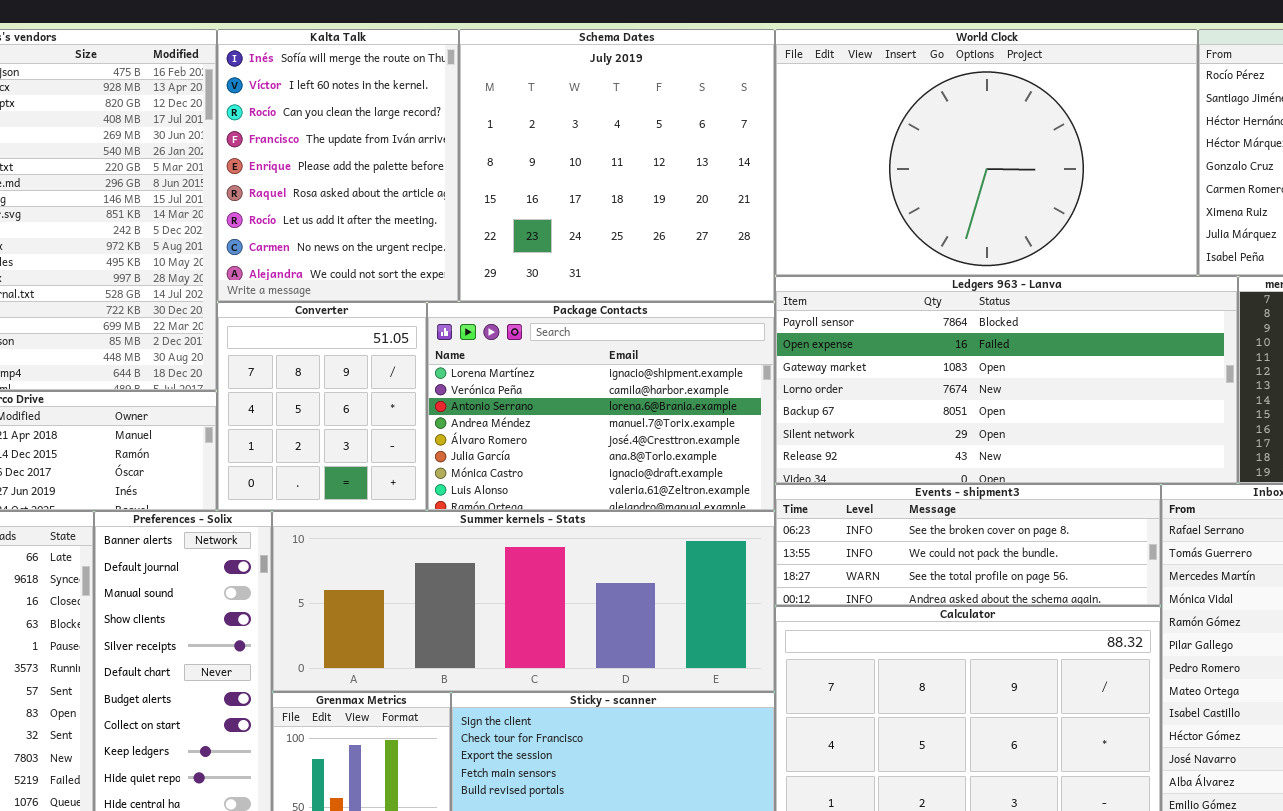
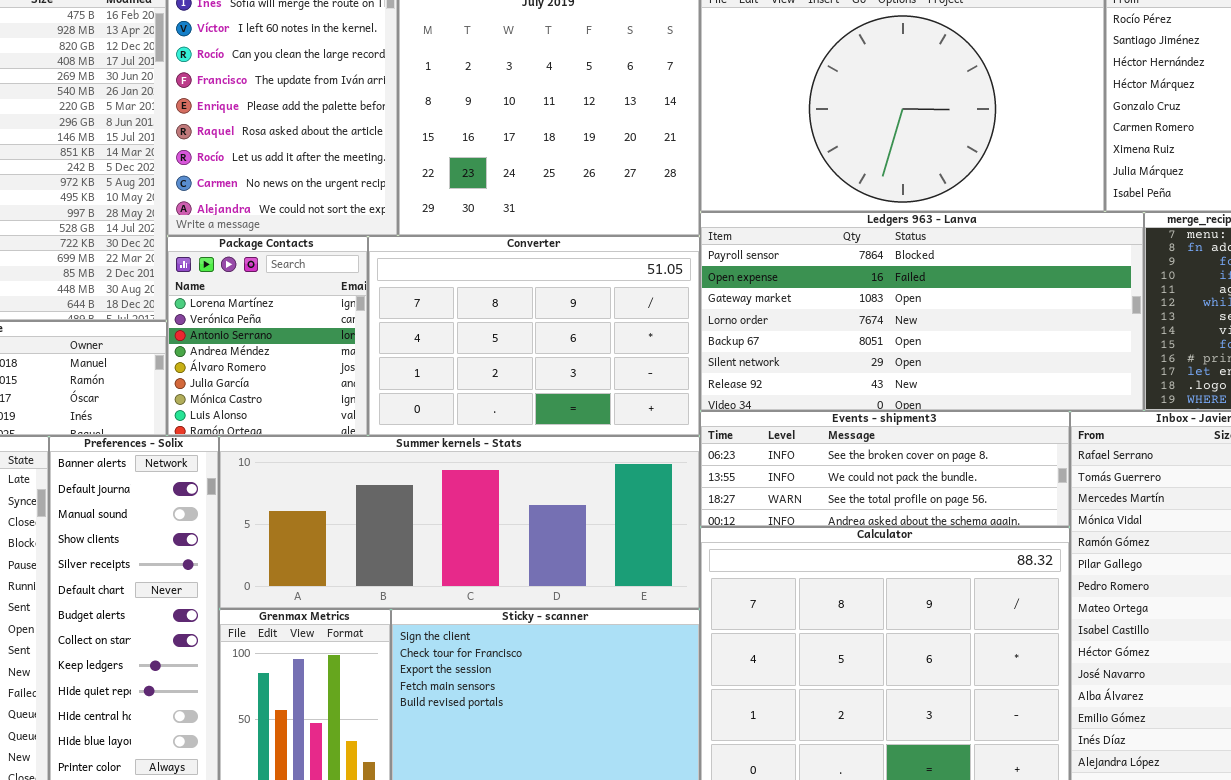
Converter: [217,302,427,511] -> [368,236,700,436], moved, resized
Package Contacts: [427,302,775,511] -> [167,236,368,436], moved, resized

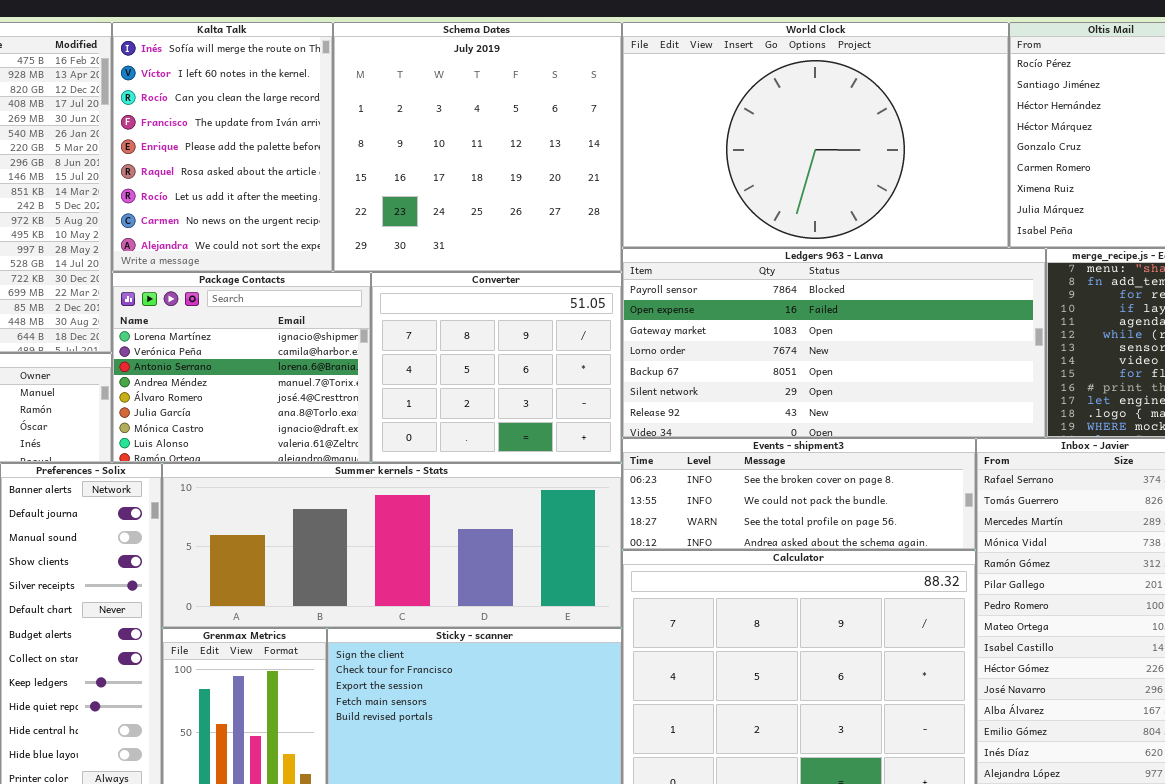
Package Contacts: [167,236,368,436] -> [112,272,371,463], resized
Converter: [368,236,700,436] -> [371,272,622,463], resized

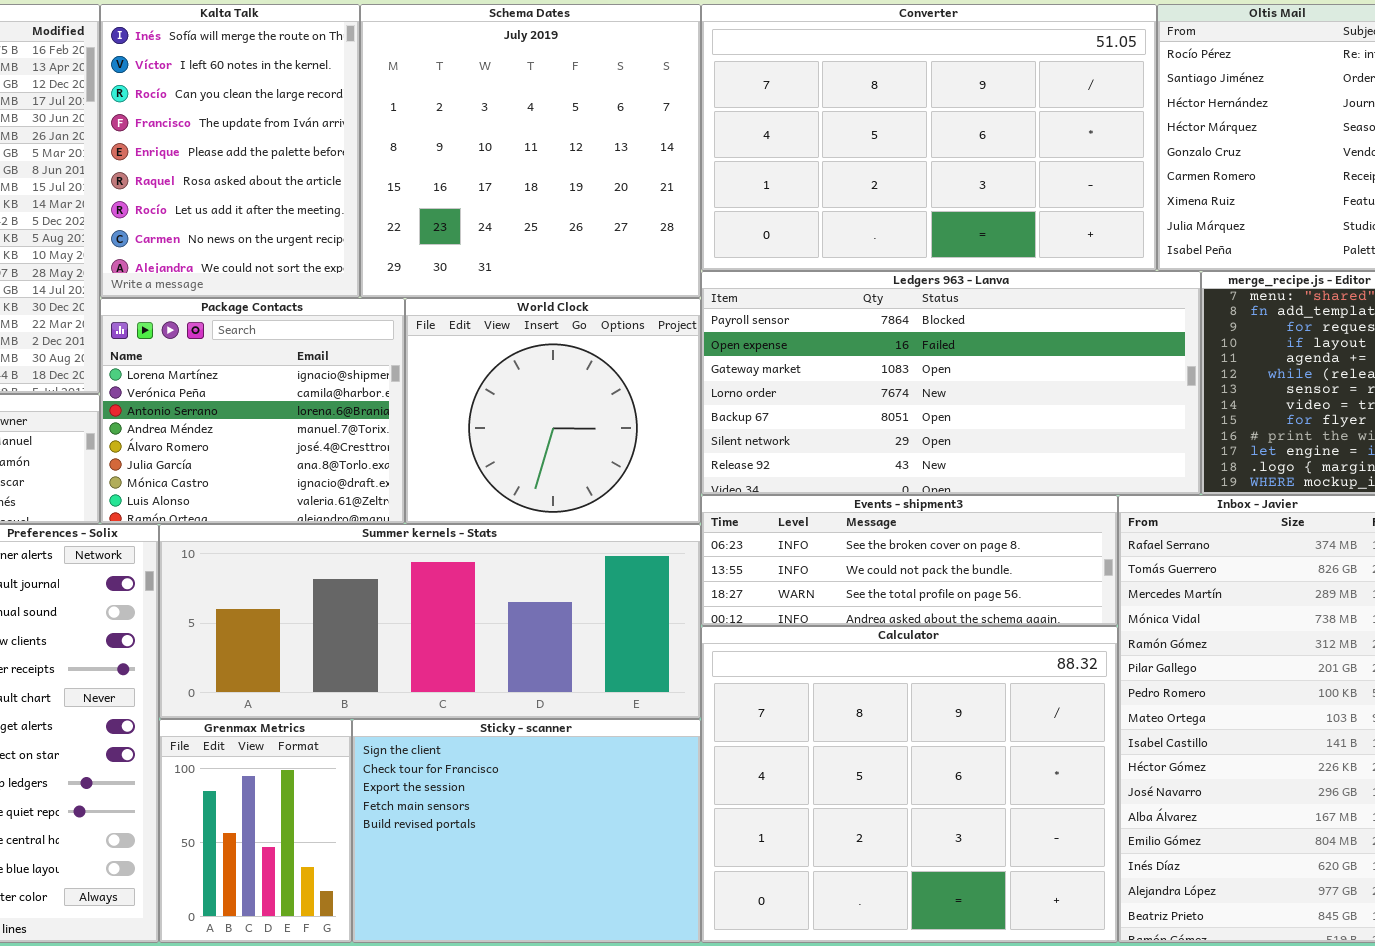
World Clock: [622,22,1009,248] -> [405,298,701,524], moved, resized
Converter: [371,272,622,463] -> [701,4,1157,271], moved, resized

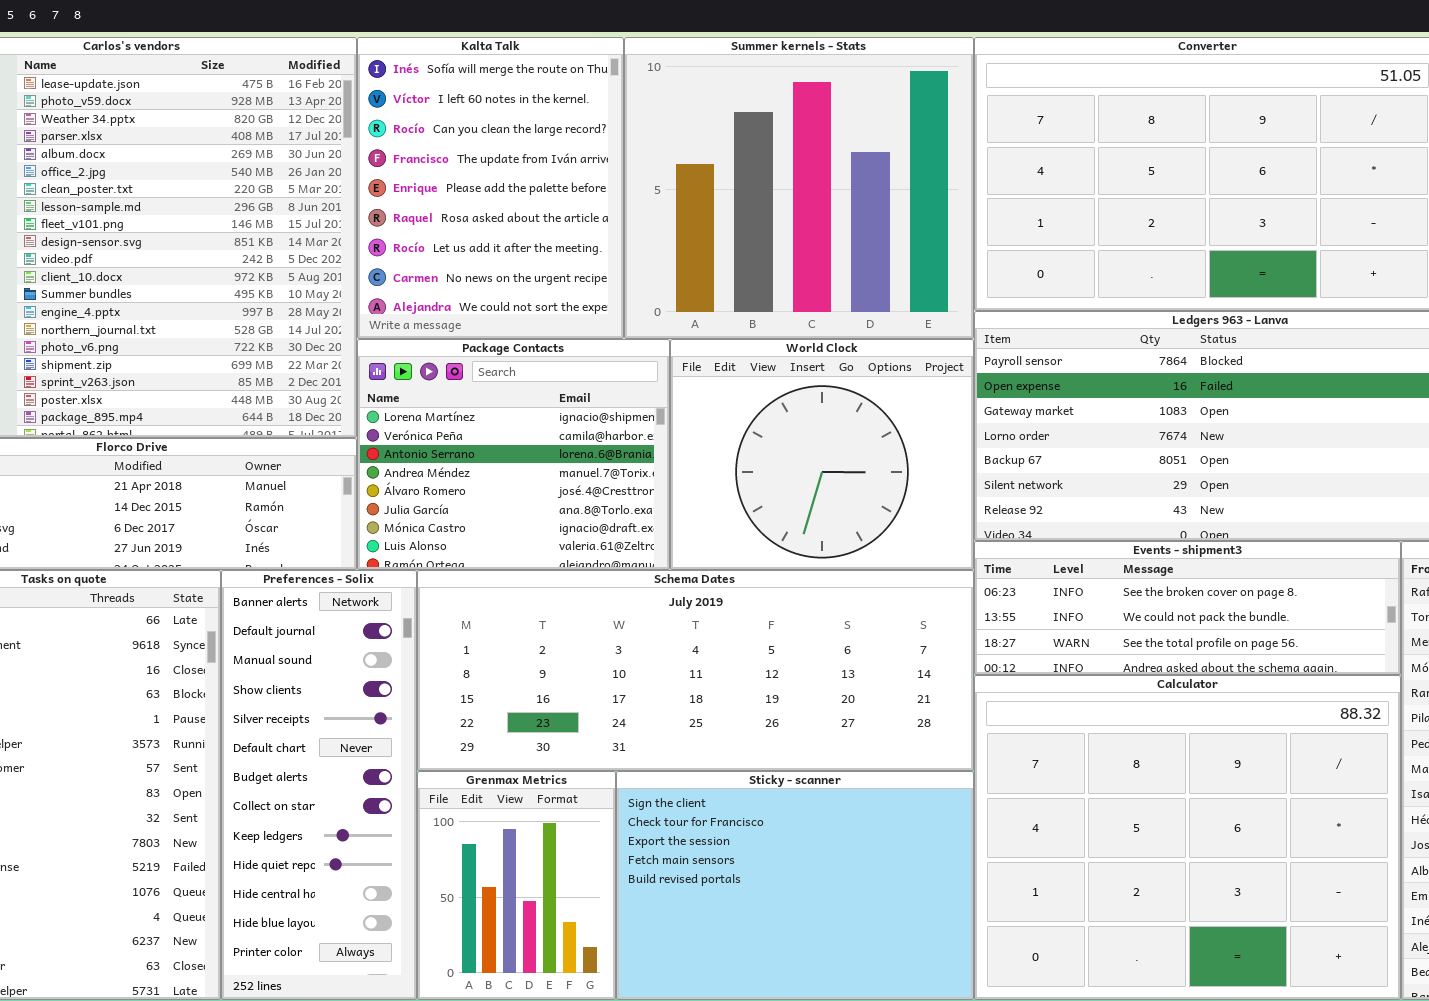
Schema Dates: [360,4,701,298] -> [417,570,974,771], moved, resized
Summer kernels - Stats: [159,524,701,719] -> [624,37,974,339], moved, resized

